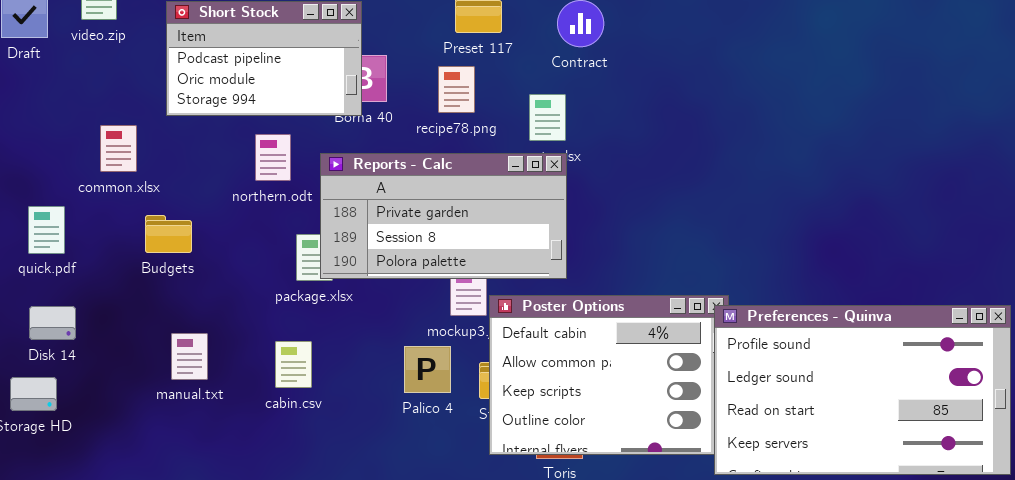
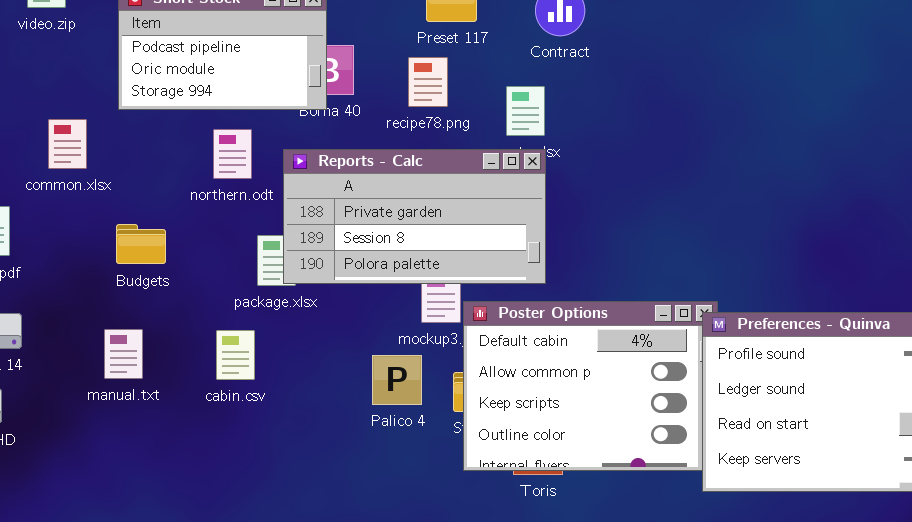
Budgets: [145,215,192,253] -> [116,224,166,264], moved
manual.txt: [171,333,208,380] -> [104,329,143,379], moved
cabin.csv: [275,341,312,388] -> [216,330,255,380], moved

